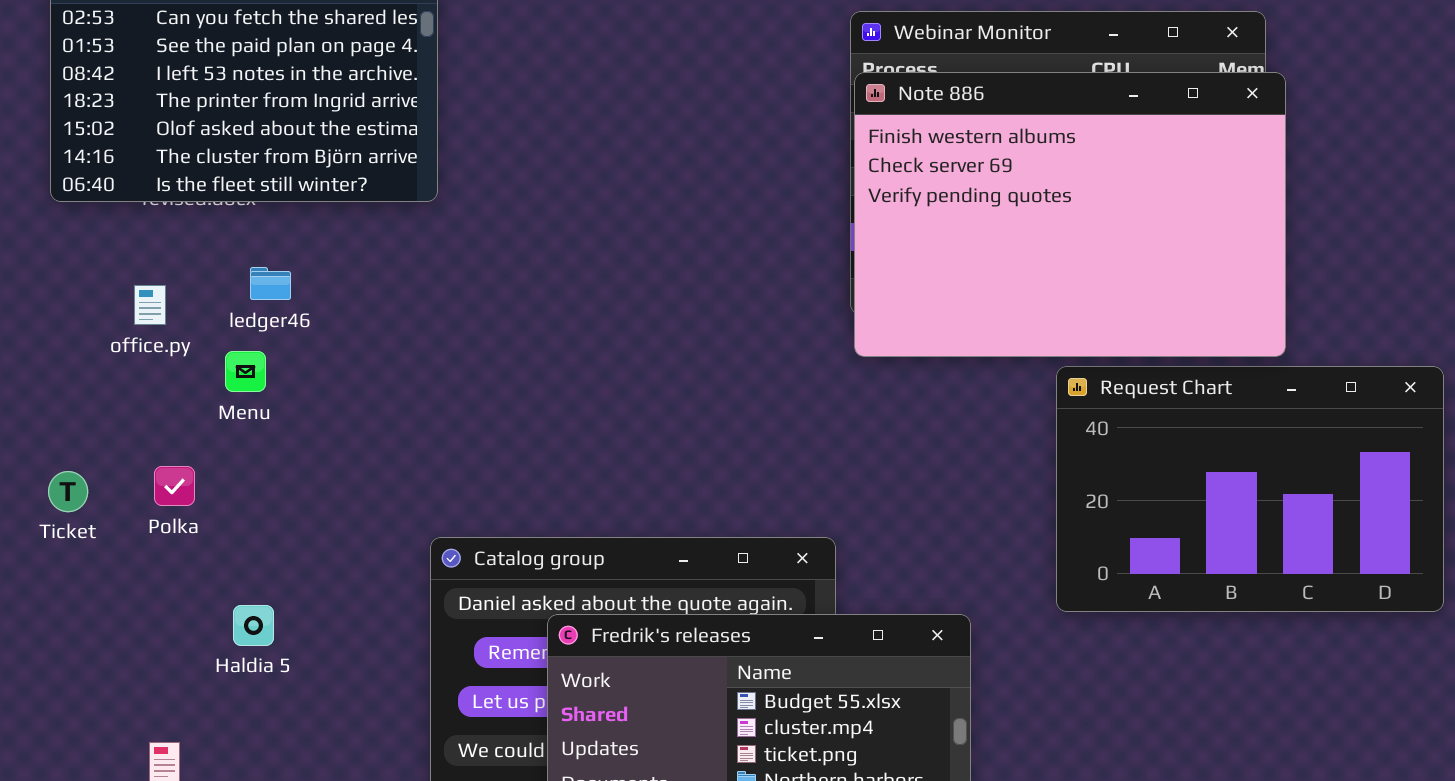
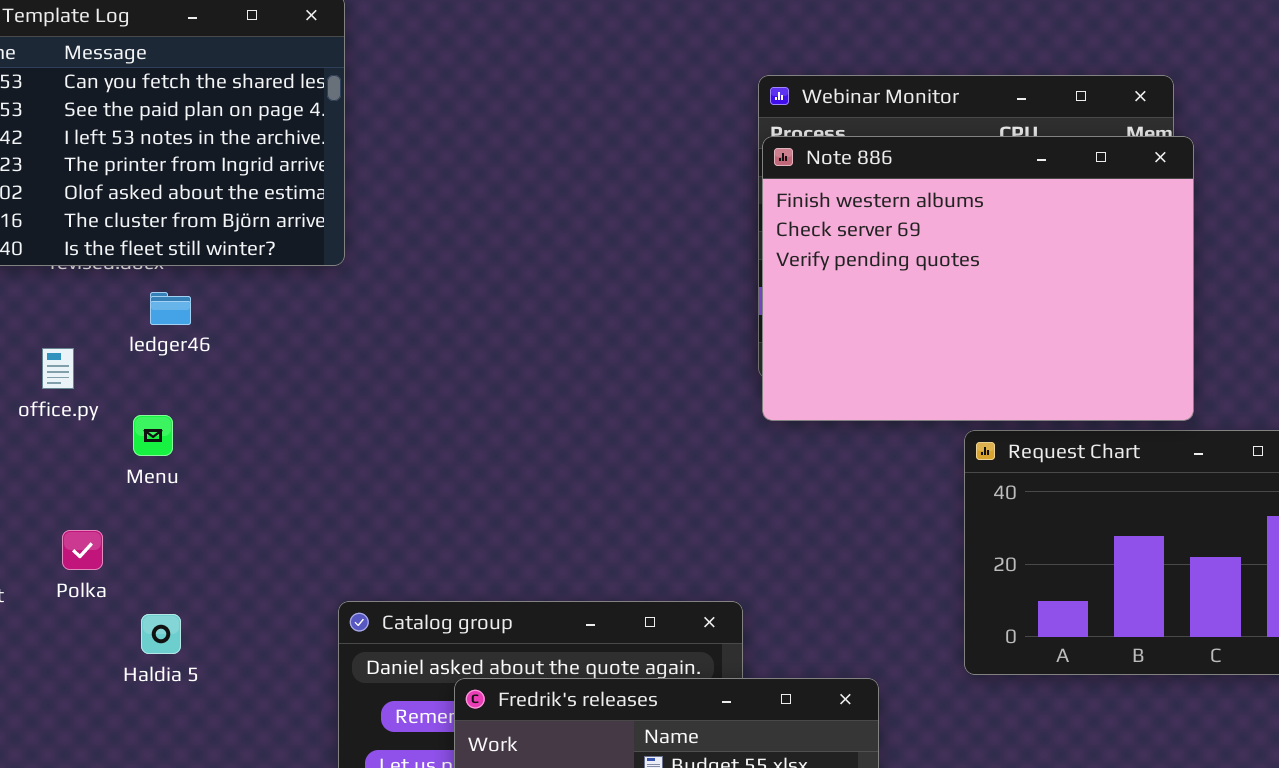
ledger46: [250,267,291,300] -> [150,292,191,325], moved
Haldia 5: [233,605,274,646] -> [141,614,181,654], moved

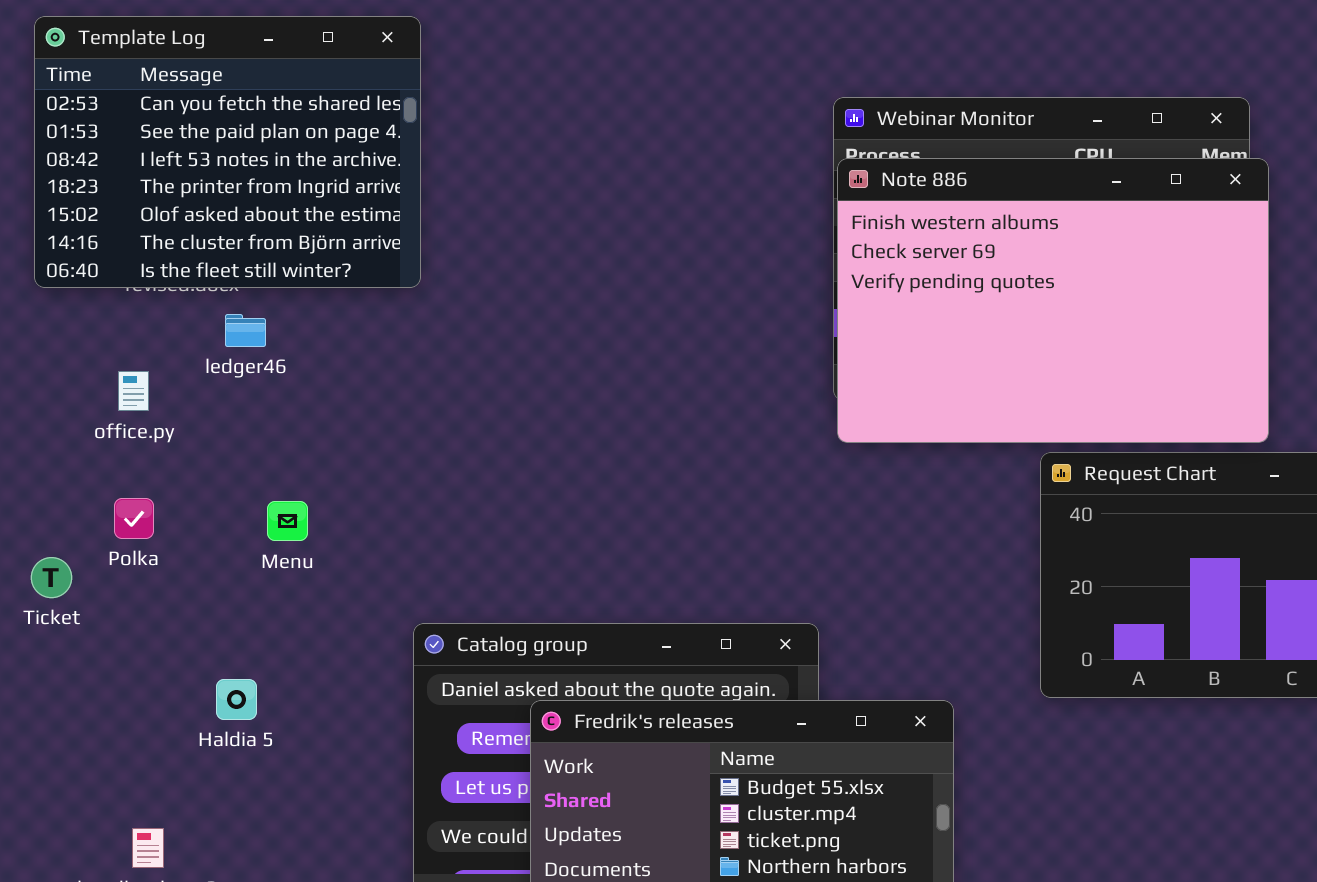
Menu: [133,415,173,456] -> [267,501,308,541], moved
Polka: [62,530,103,570] -> [114,498,154,539], moved
Haldia 5: [141,614,181,654] -> [216,679,257,720], moved

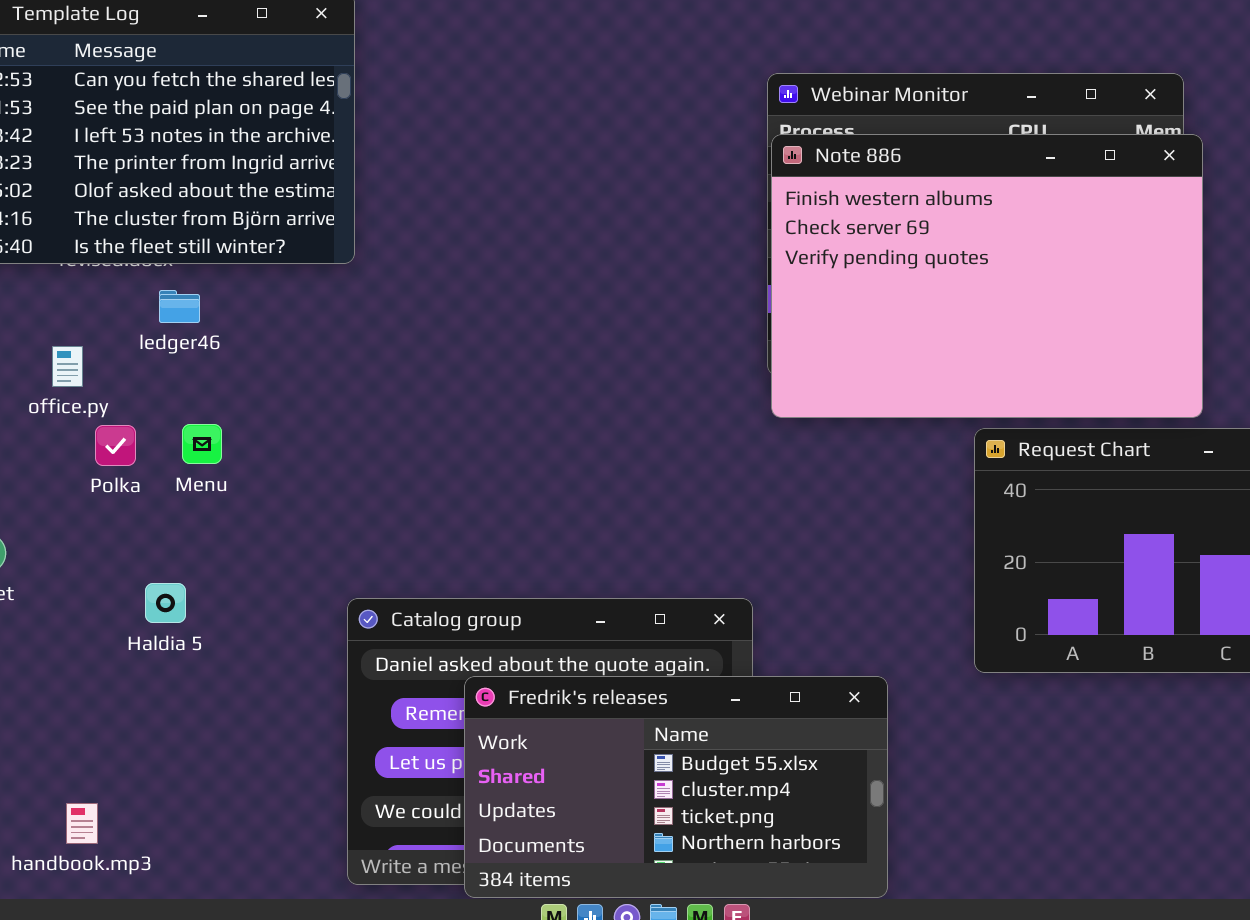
Polka: [114,498,154,539] -> [95,425,136,466], moved
Menu: [267,501,308,541] -> [182,424,222,464], moved
Haldia 5: [216,679,257,720] -> [145,583,186,623], moved

